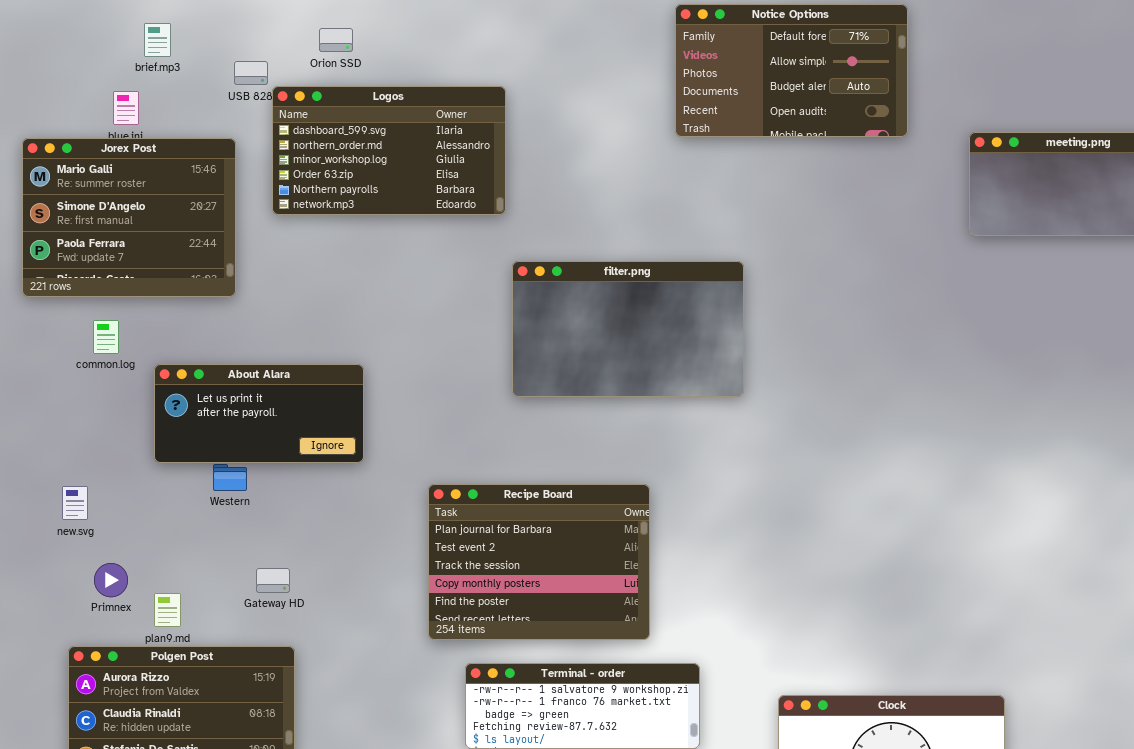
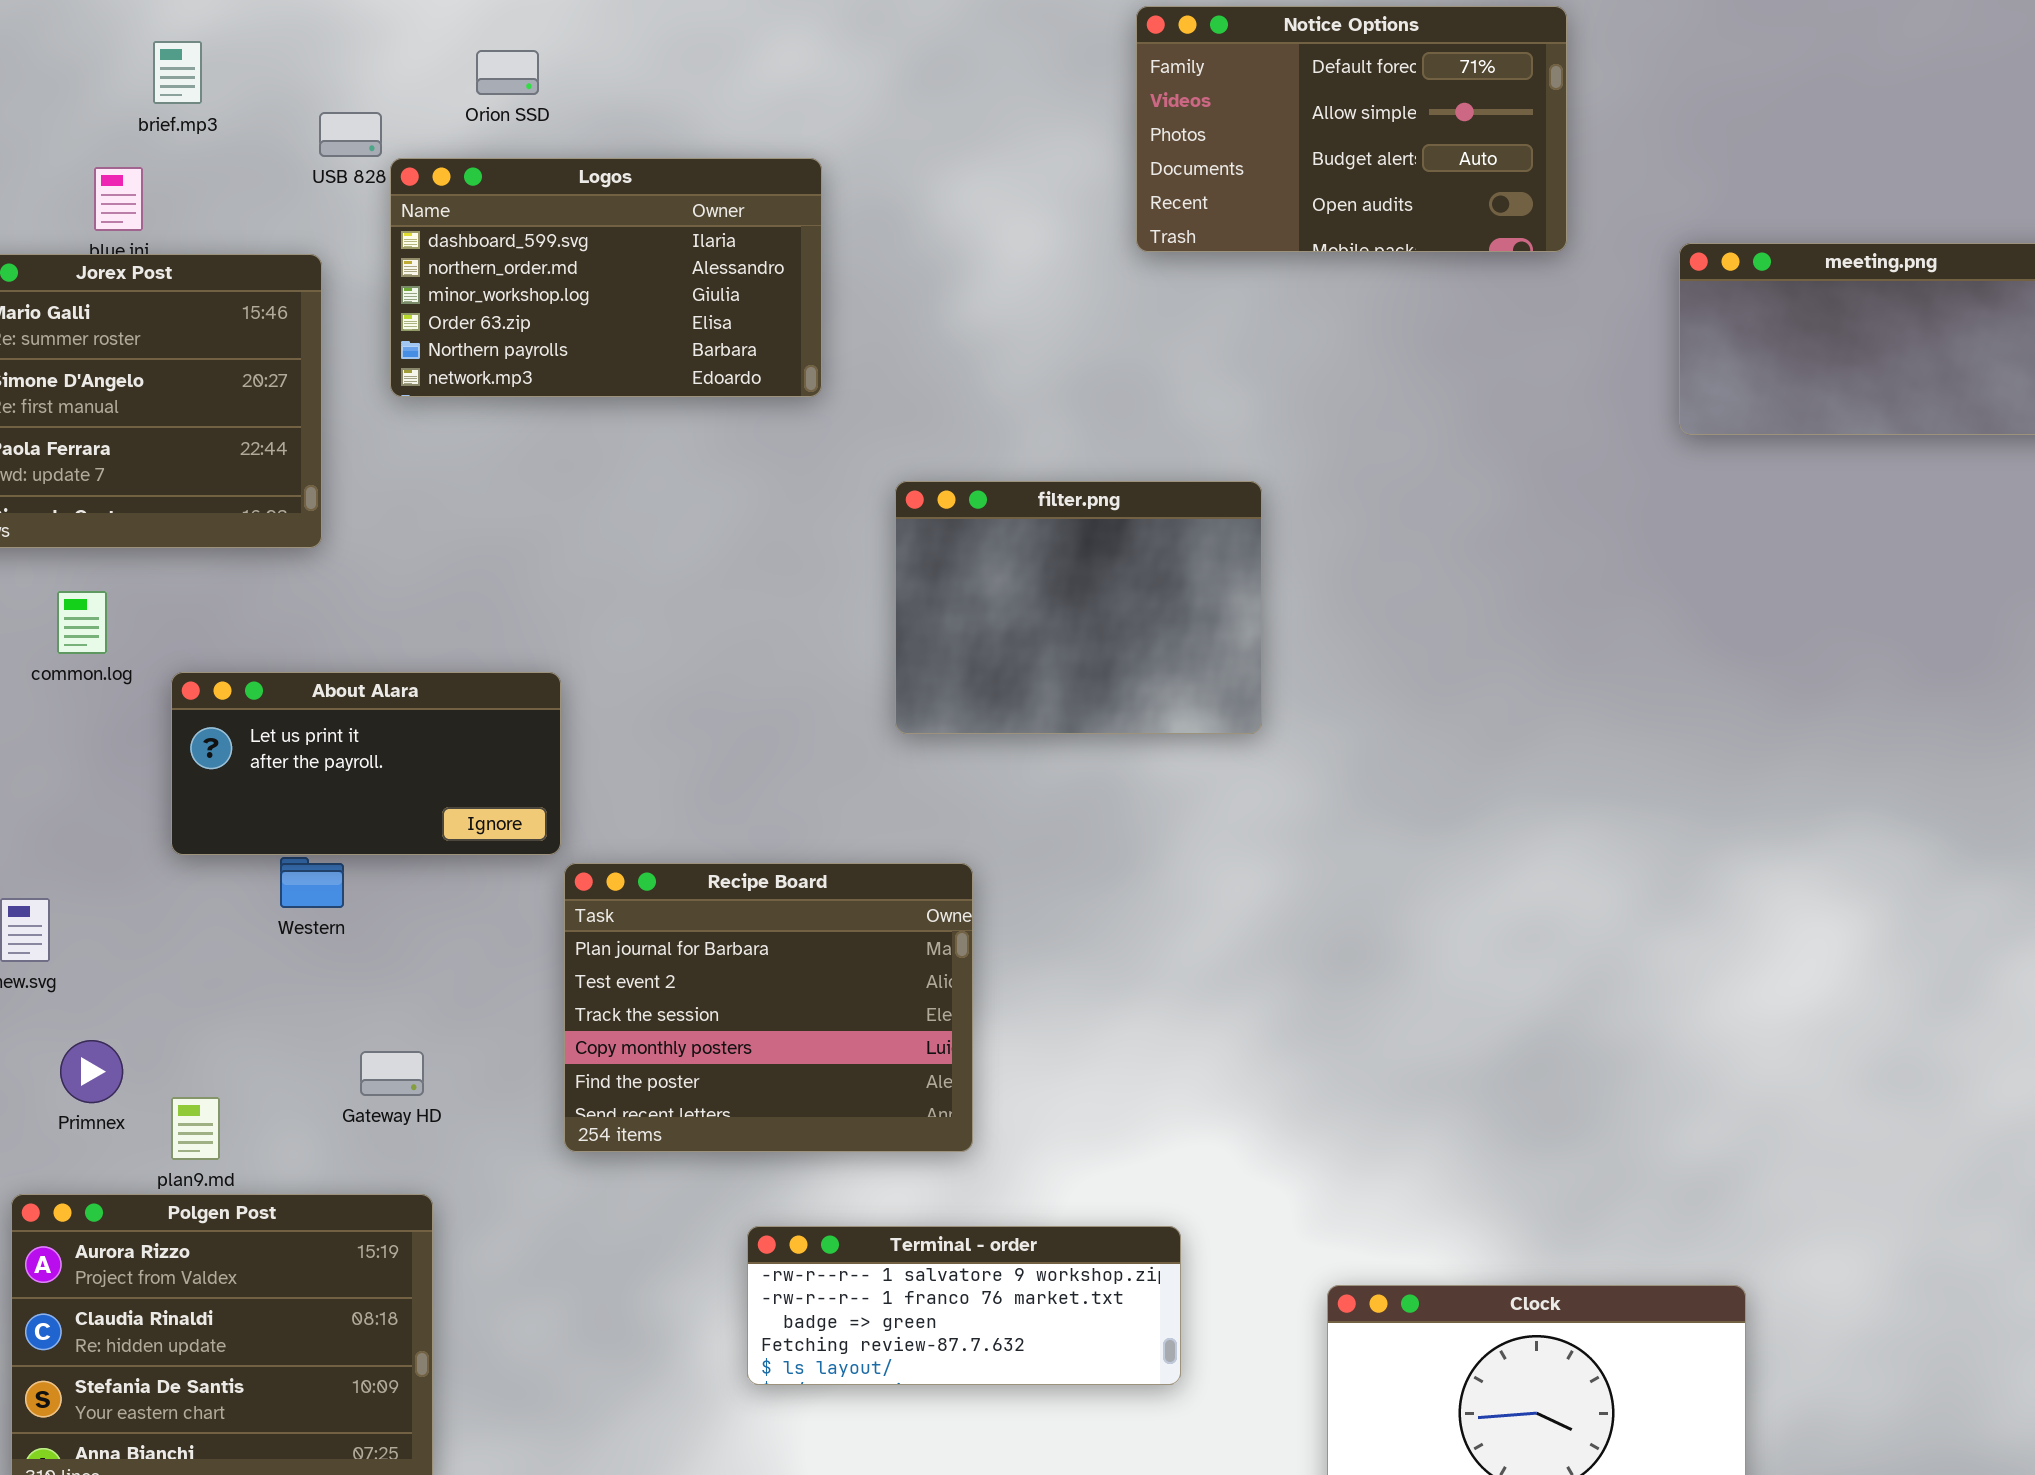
filter.png: [512,261,744,397] -> [895,481,1262,734], resized
Recipe Board: [428,484,650,640] -> [564,863,973,1152], moved

